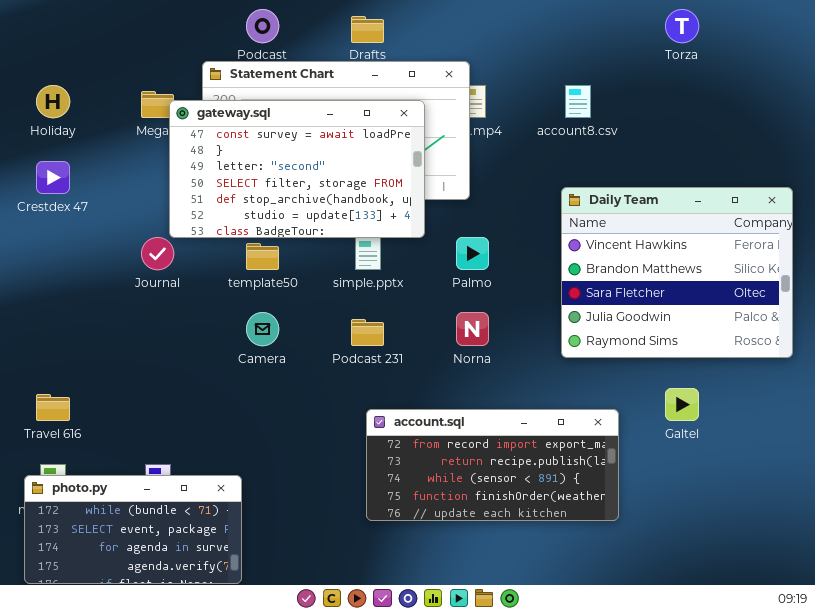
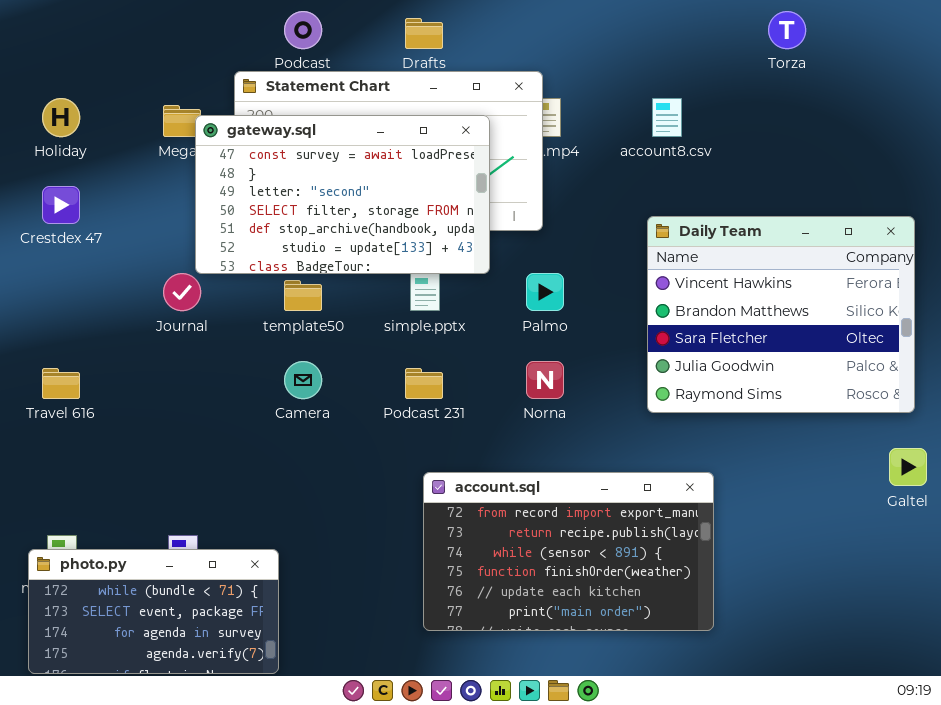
Galtel: [665,388,699,421] -> [889,448,927,486], moved
Travel 616: [36,394,70,421] -> [42,368,80,399], moved
account.sql: [366,409,619,521] -> [423,472,714,631], resized

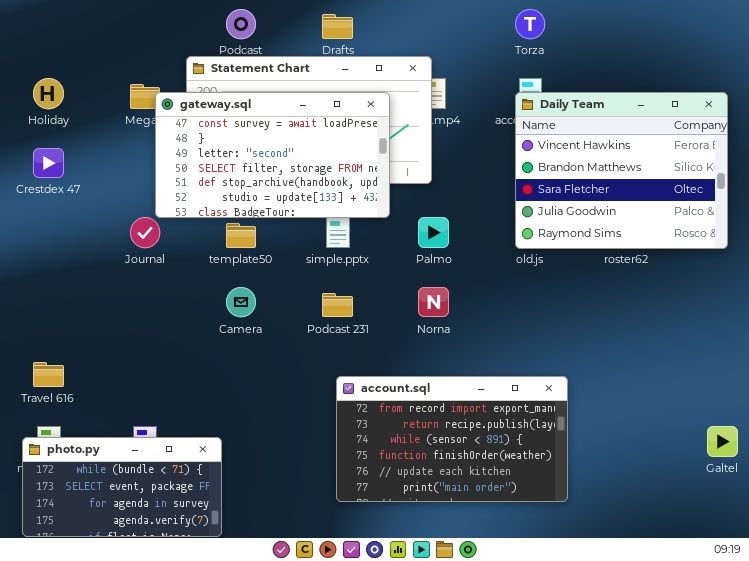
Torza: [768,11,806,49] -> [515,9,545,39], moved
Daily Team: [647,216,915,413] -> [515,92,728,249], moved
Travel 616: [42,368,80,399] -> [33,362,64,387], moved
Galtel: [889,448,927,486] -> [707,426,738,457], moved

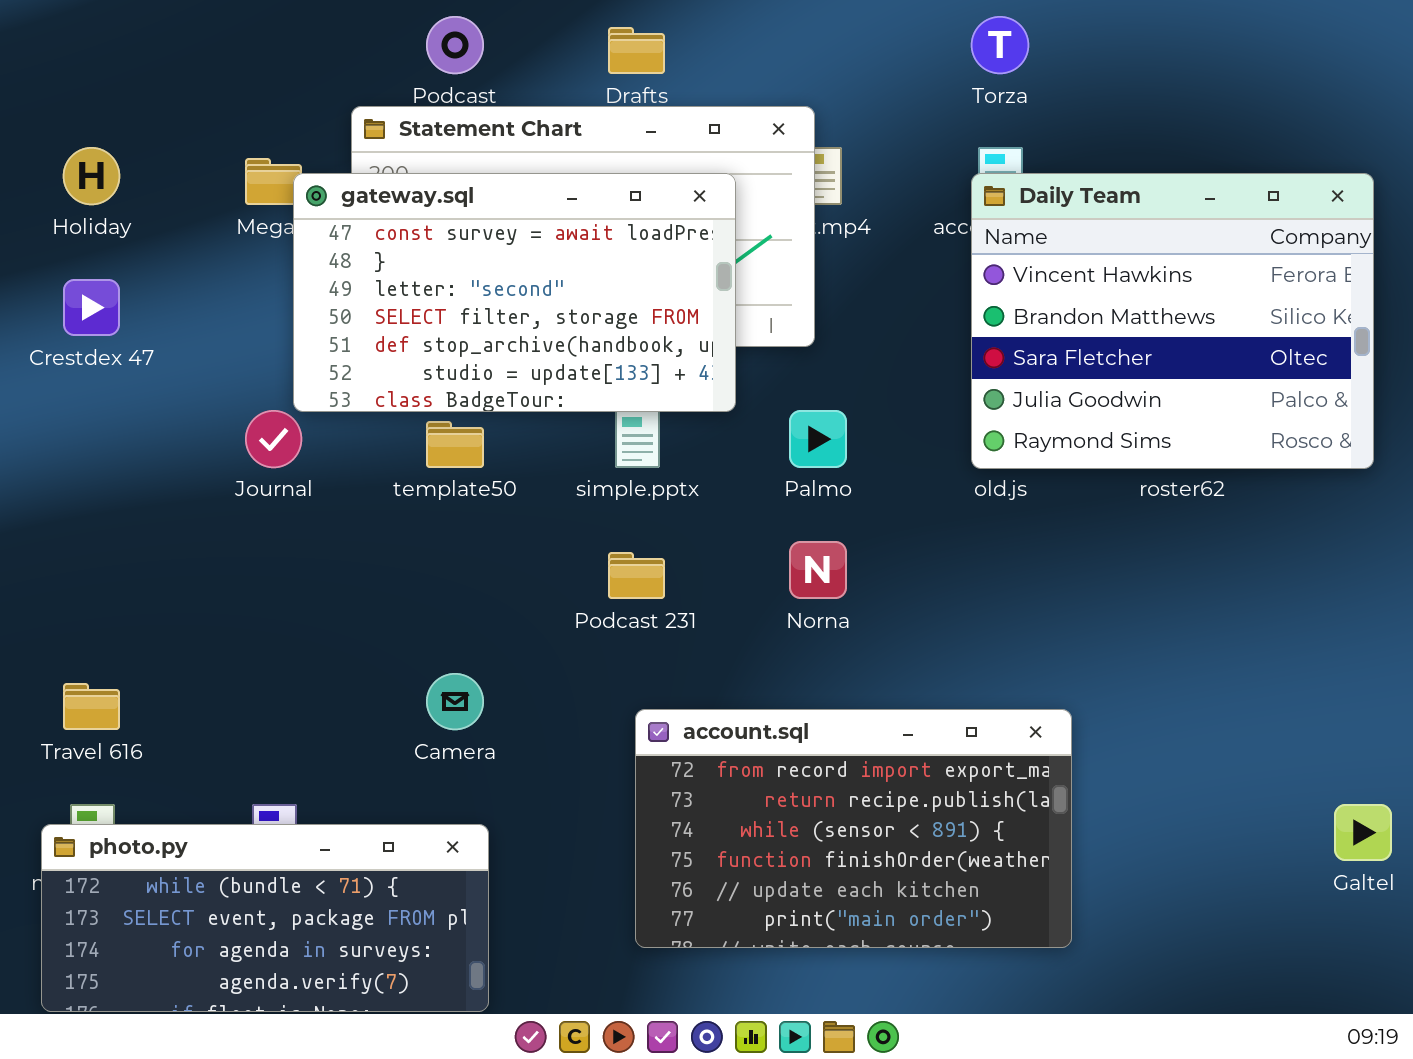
Camera: [226,287,256,317] -> [426,673,484,730], moved
photo.py: [22,437,222,537] -> [41,824,489,1012], resized

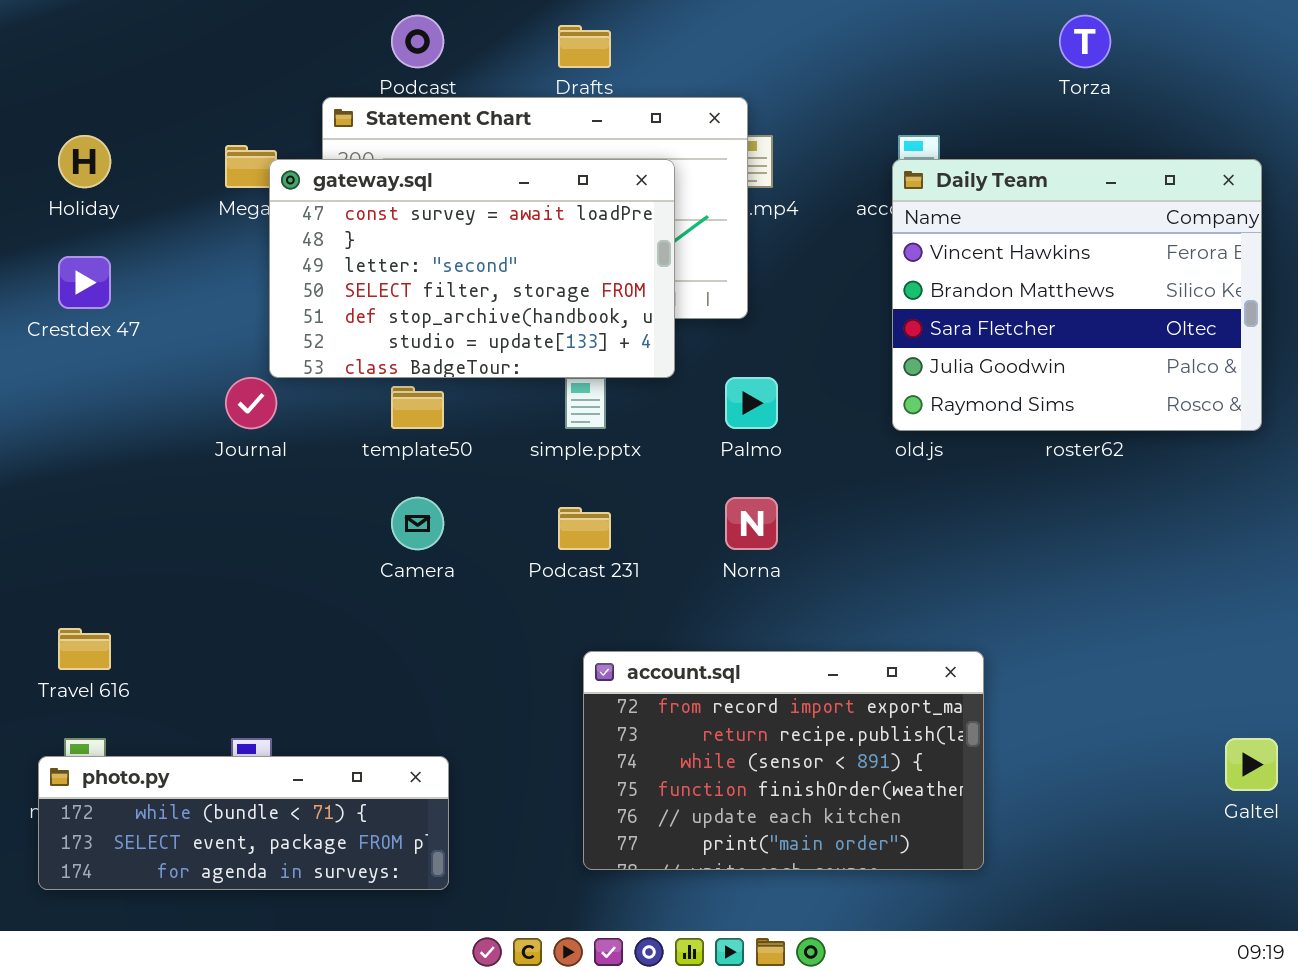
Torza: [971,16,1029,74] -> [1059,15,1111,68], moved
Camera: [426,673,484,730] -> [391,497,444,550], moved
photo.py: [41,824,489,1012] -> [38,756,449,890], resized

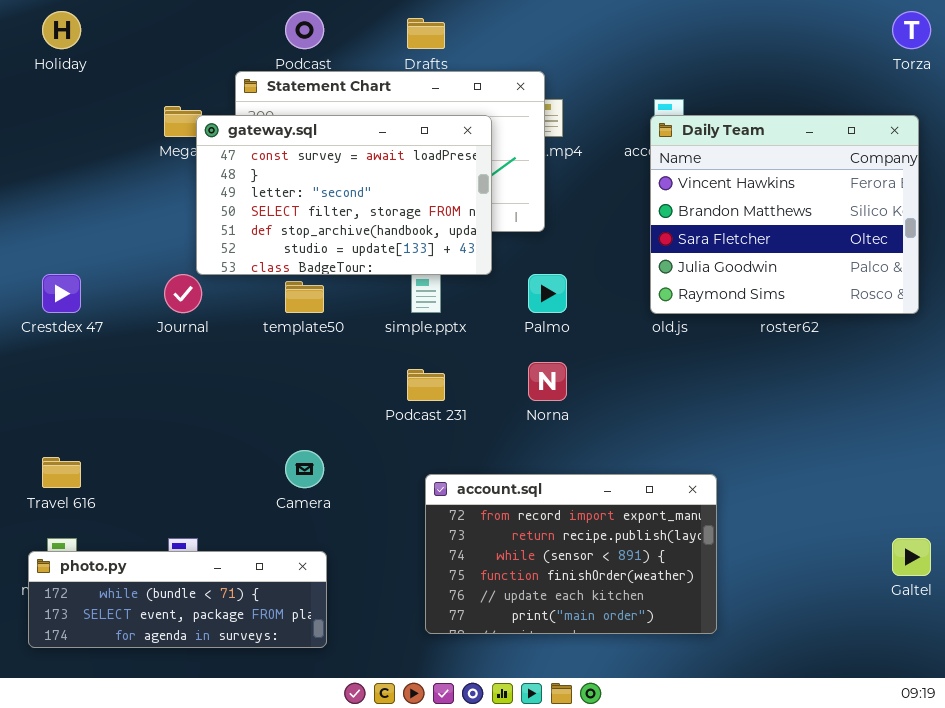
Torza: [1059,15,1111,68] -> [892,11,931,49], moved
Holiday: [58,135,111,188] -> [42,11,81,49], moved
Crestdex 47: [58,256,111,309] -> [42,274,81,313], moved
Camera: [391,497,444,550] -> [285,450,324,488], moved

